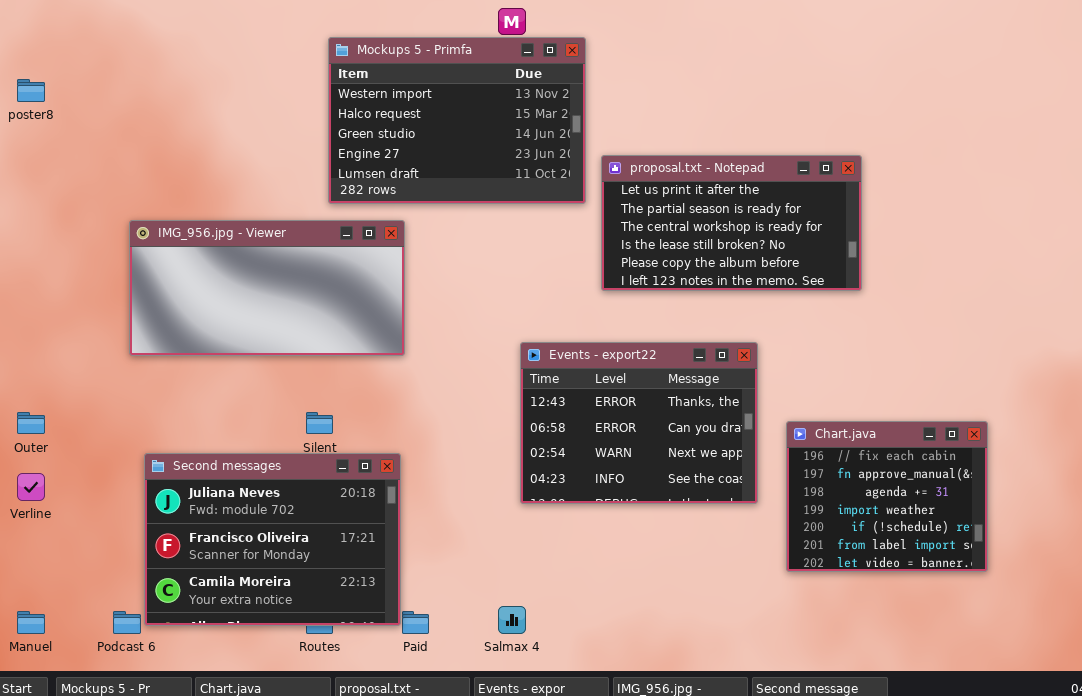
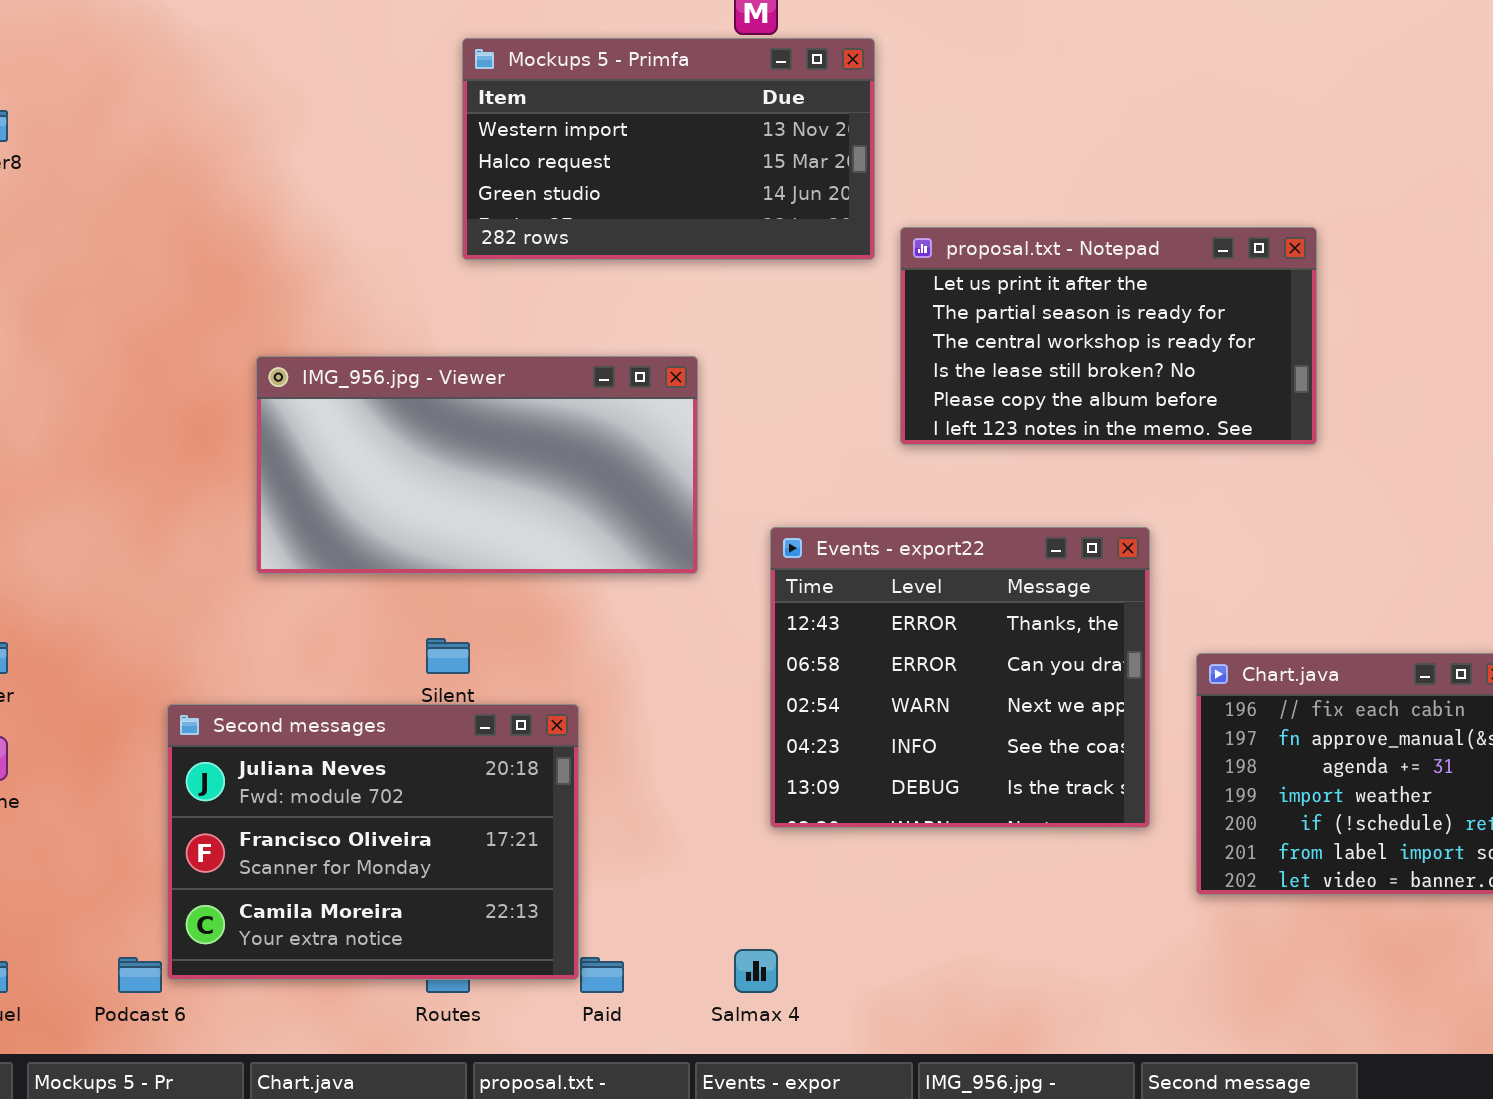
Mockups 5 - Primfa: [328,37,586,204] -> [462,38,875,260], resized
IMG_956.jpg - Viewer: [129,220,405,356] -> [256,356,698,574], moved
Events - export22: [520,342,758,504] -> [770,527,1150,828], resized

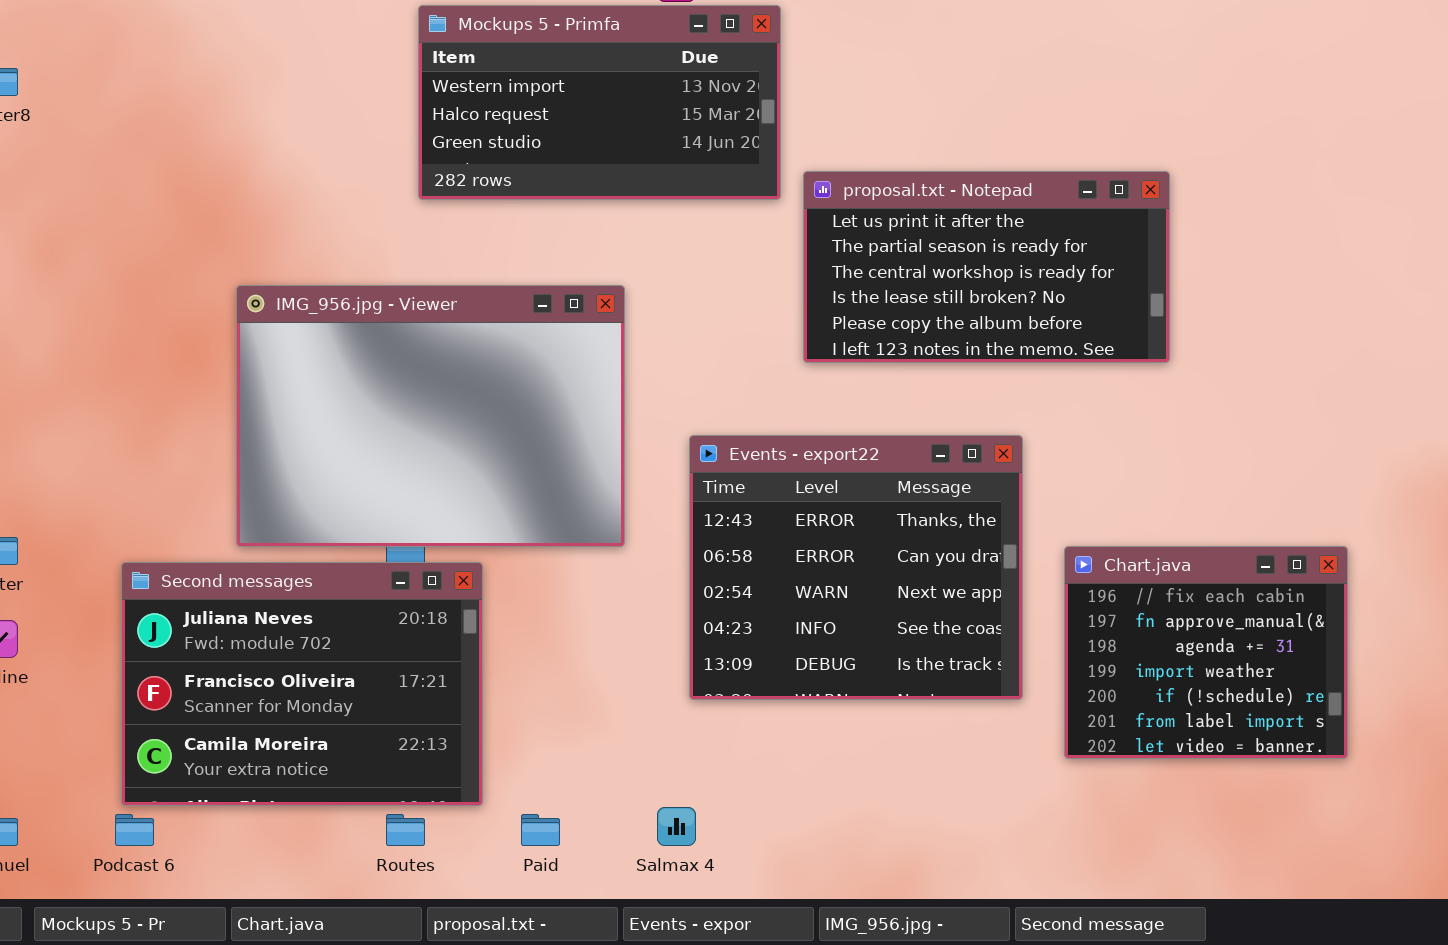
IMG_956.jpg - Viewer: [256,356,698,574] -> [236,285,625,547], resized
Second messages: [167,704,579,980] -> [121,562,483,806], moved

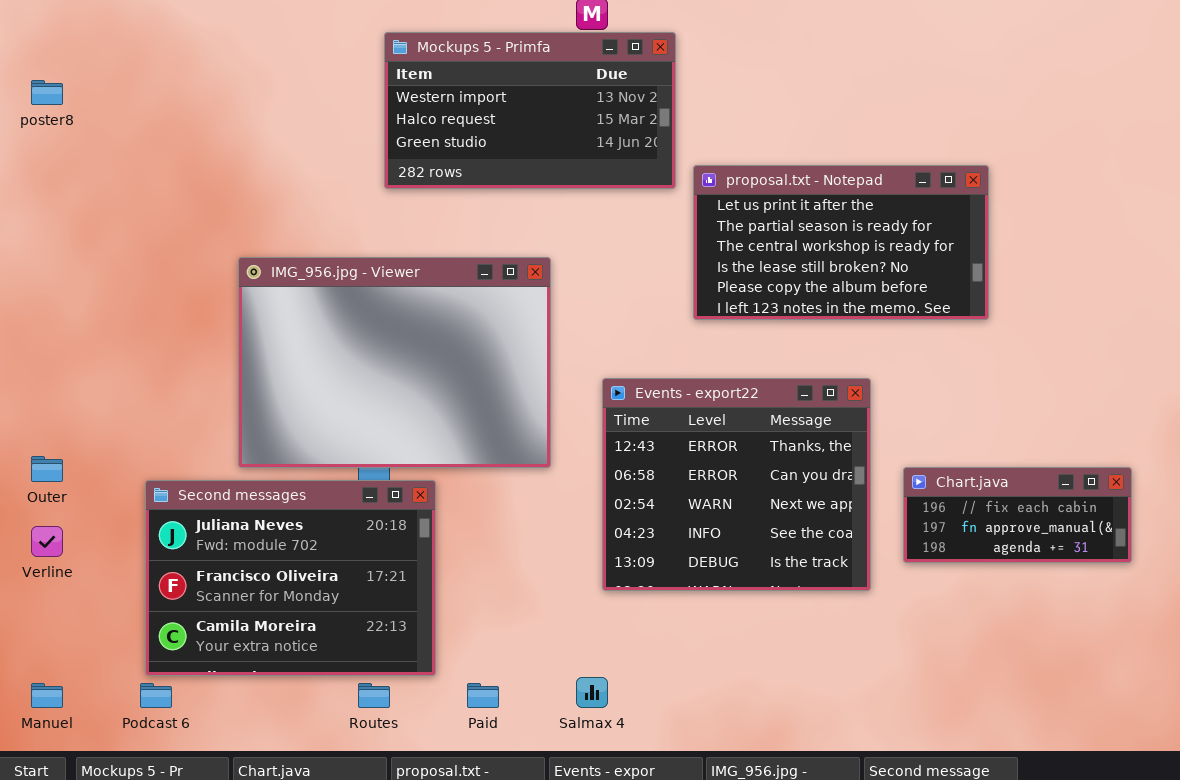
Chart.java: [1064,546,1348,759] -> [903,467,1132,563], resized

